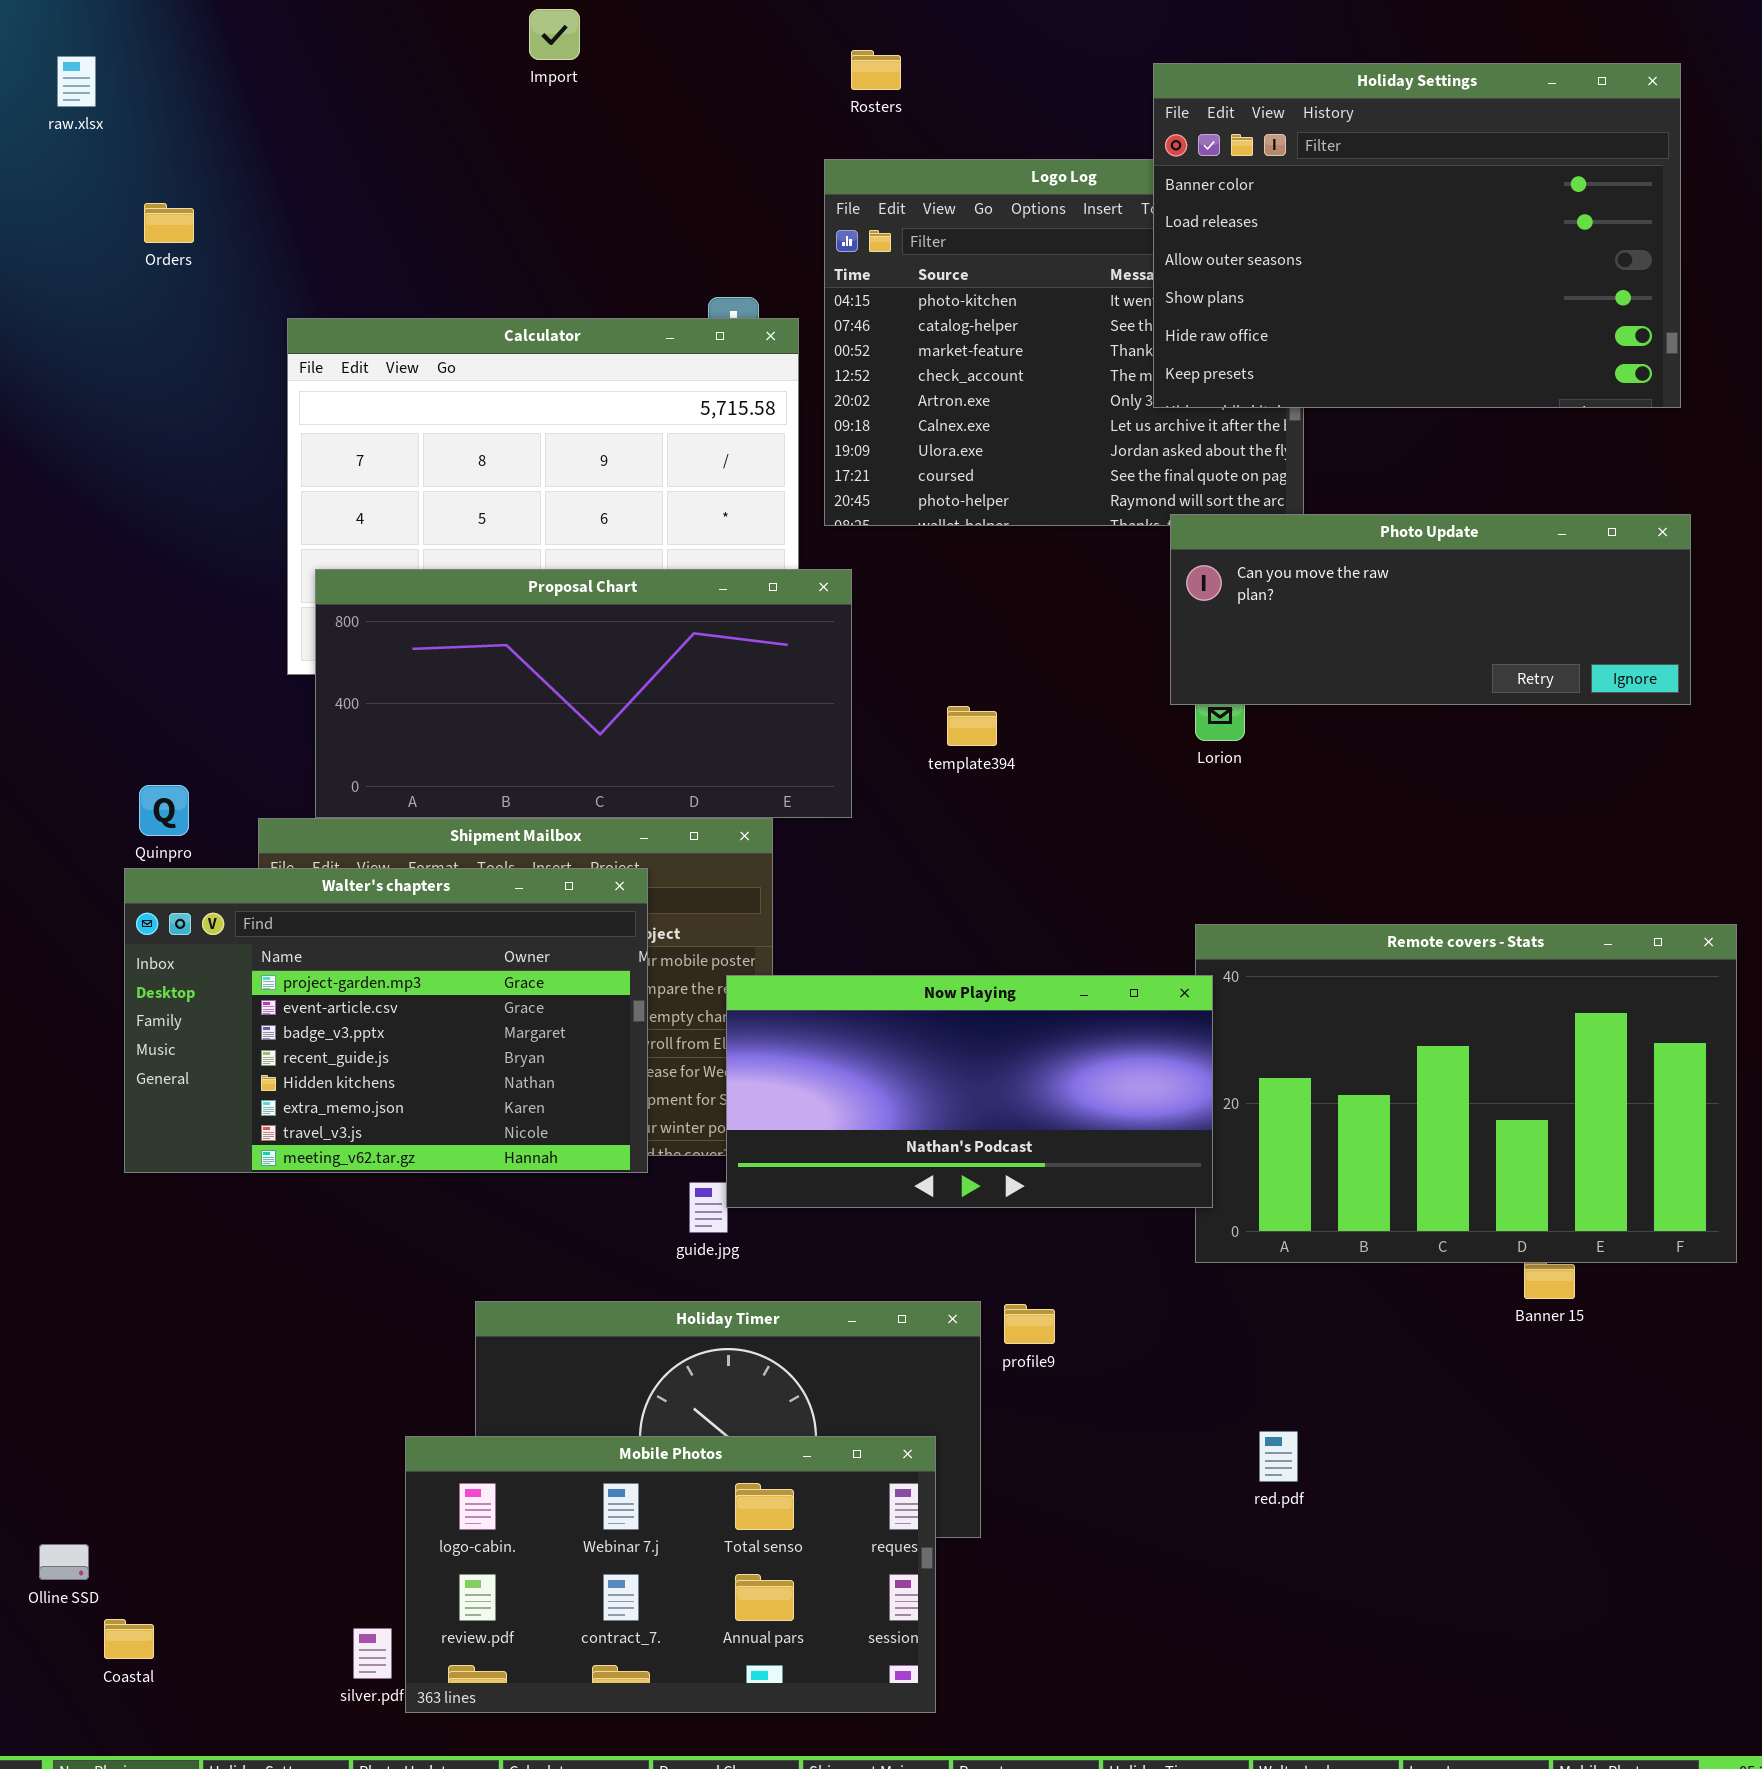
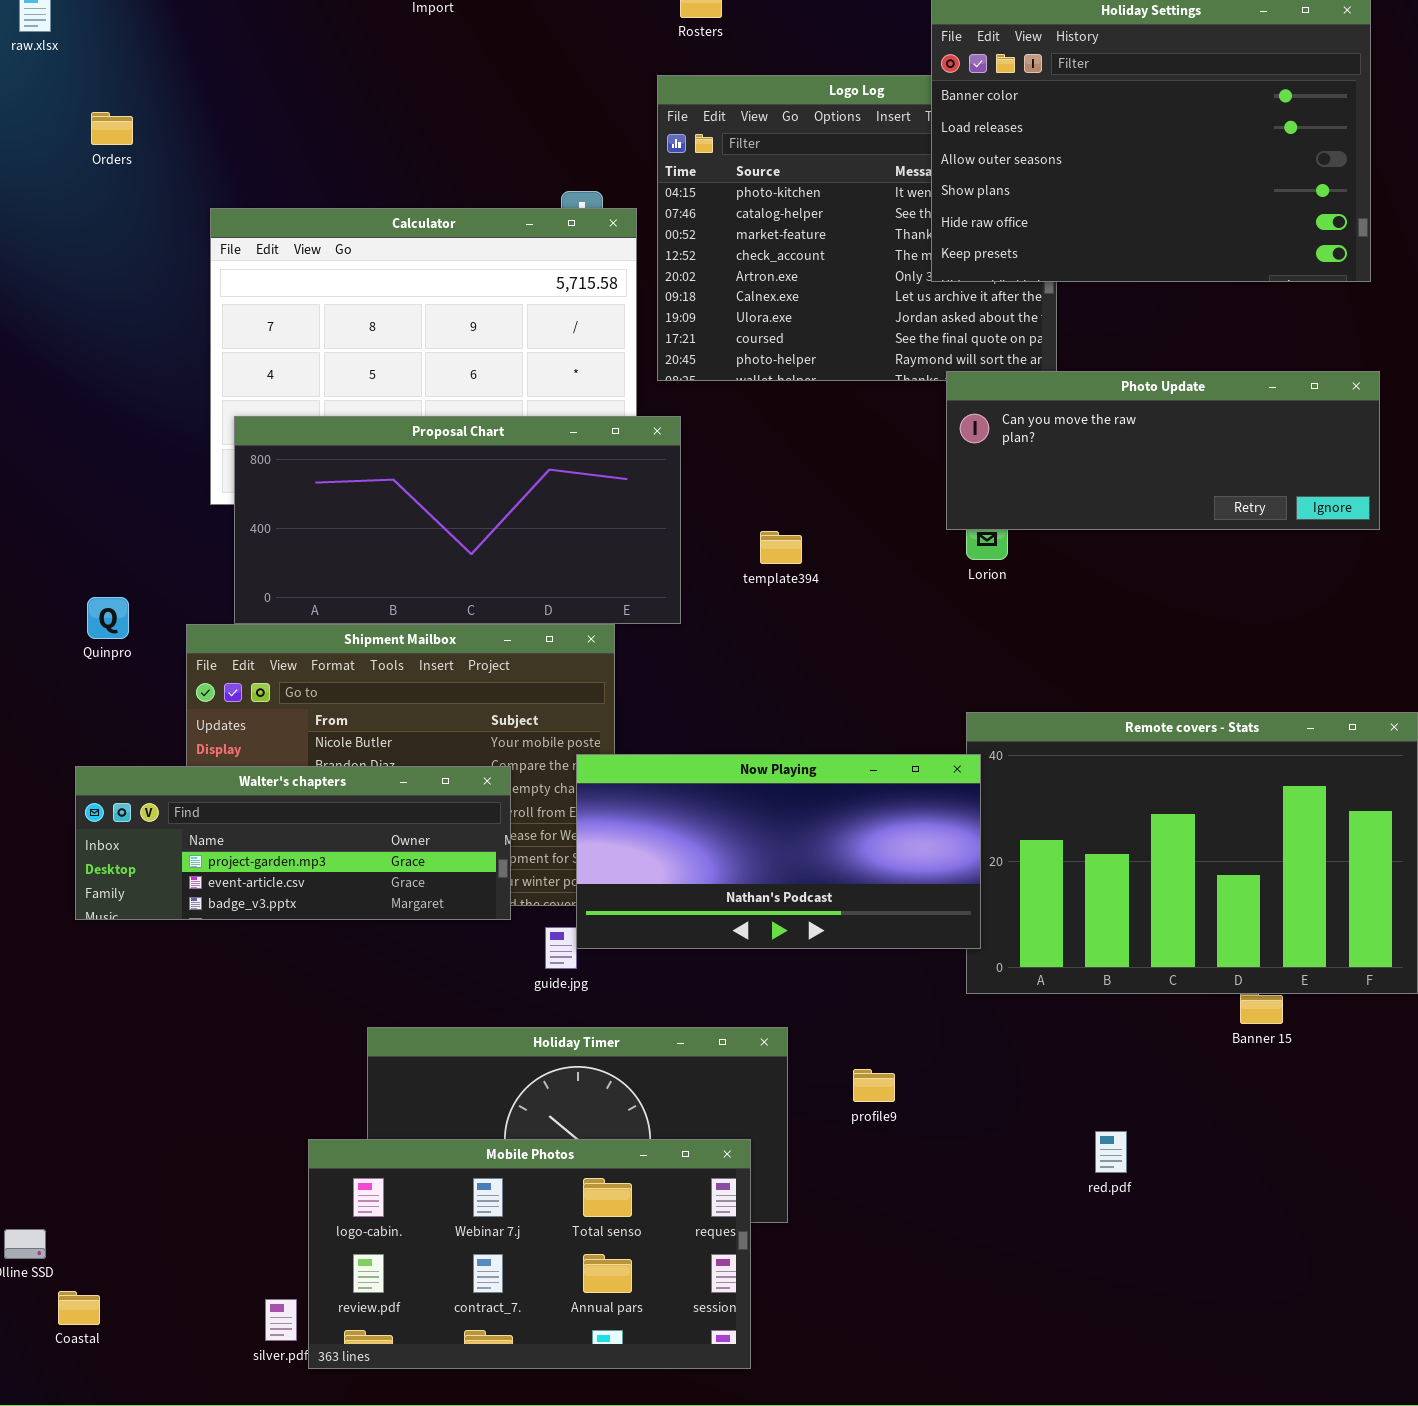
Walter's chapters: [124,868,648,1173] -> [75,766,511,920], resized
profile9: [1004,1304,1055,1344] -> [853,1069,895,1102], moved
red.pdf: [1259,1431,1298,1482] -> [1095,1131,1127,1173], moved

